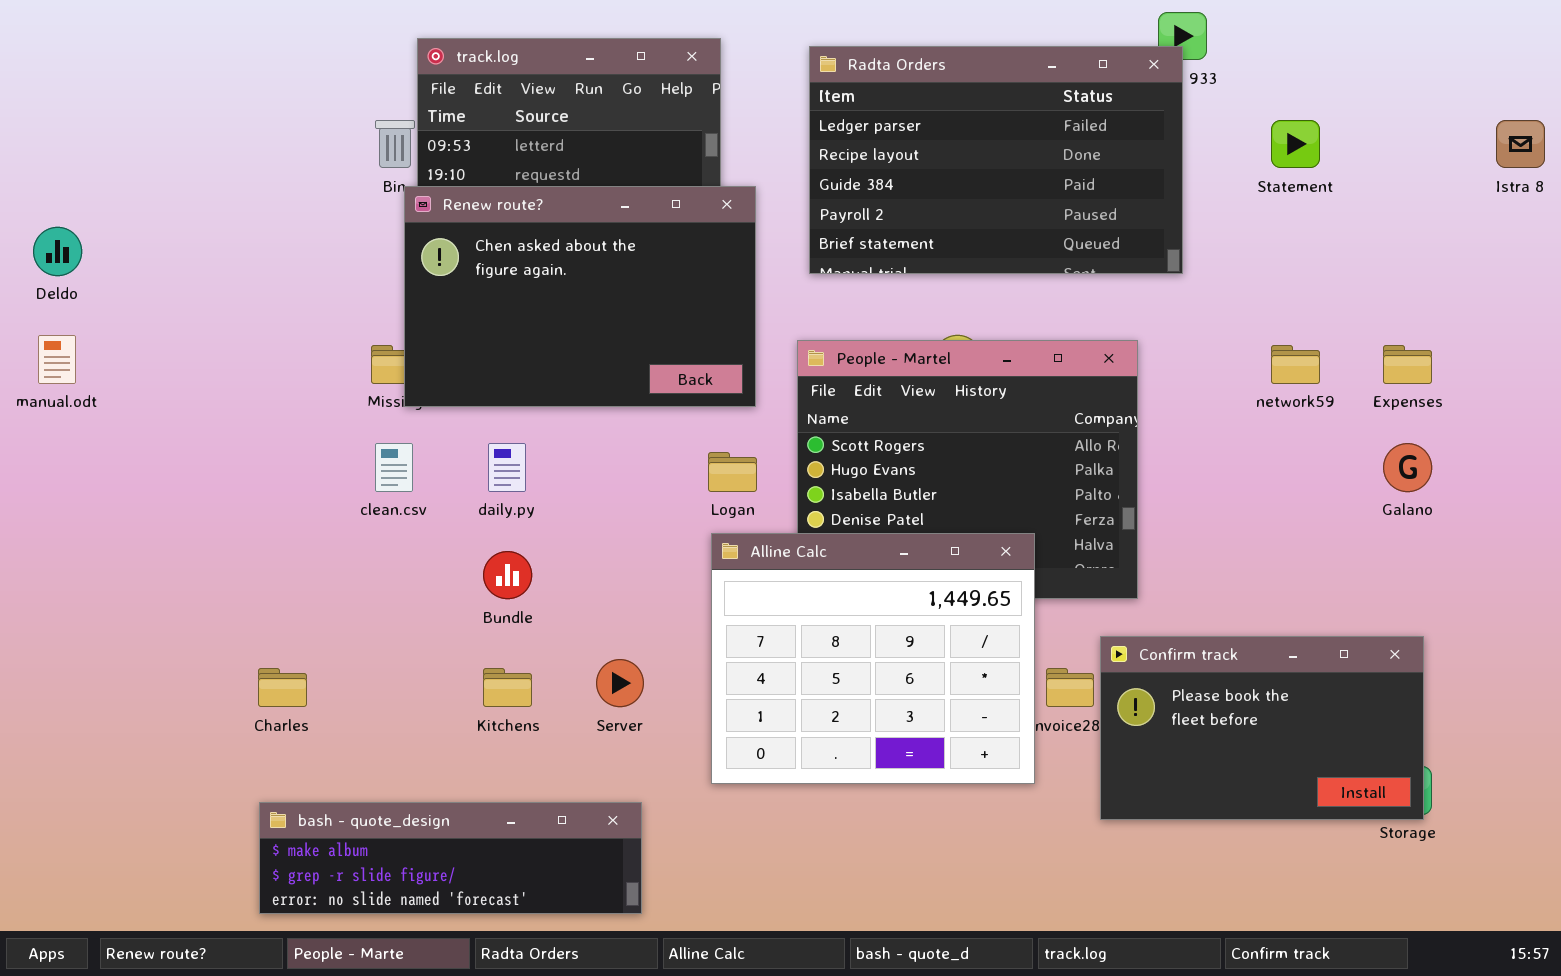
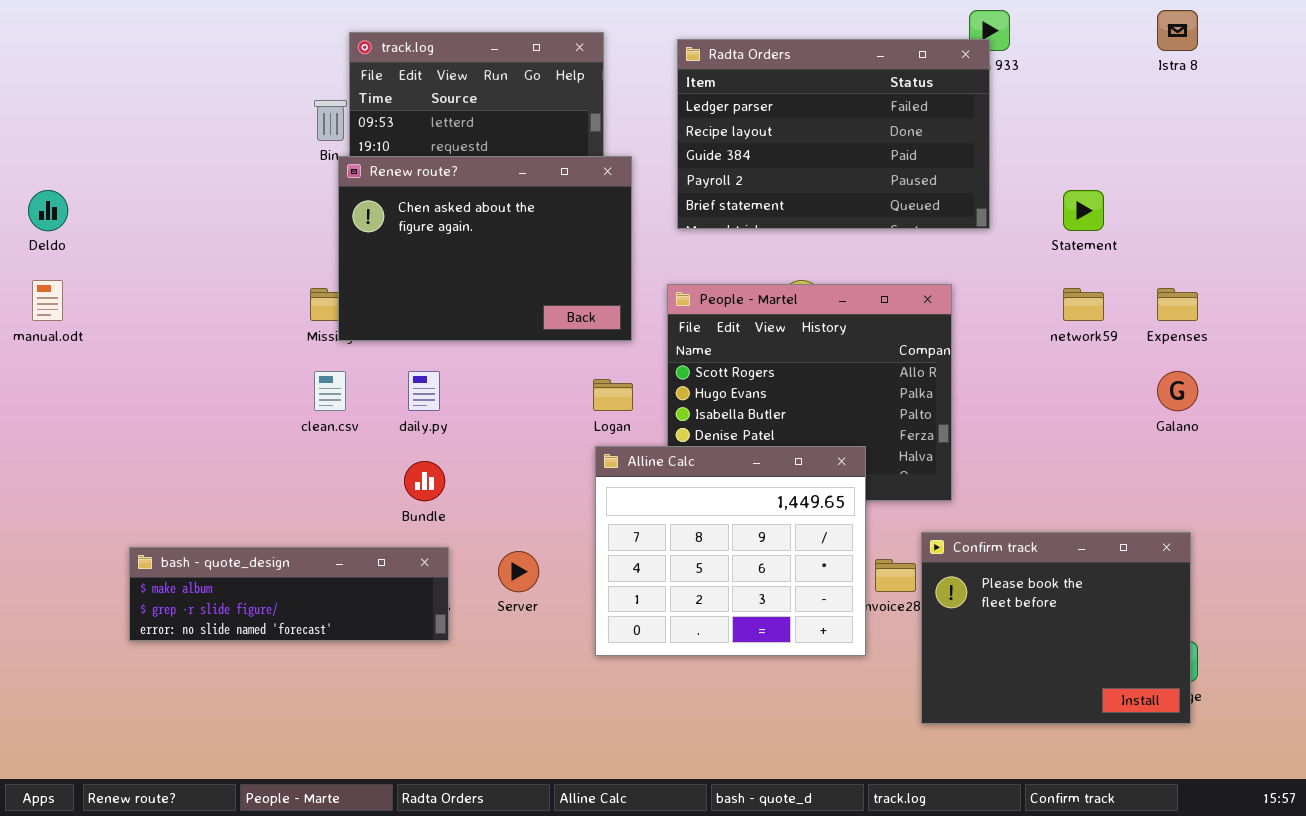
Statement: [1271,120,1320,168] -> [1063,190,1104,231], moved
Istra 8: [1496,120,1545,168] -> [1157,10,1198,51], moved
Confirm track: [1100,636,1424,820] -> [921,532,1191,724], resized
bash - quote_design: [259,802,642,914] -> [129,547,449,641], moved

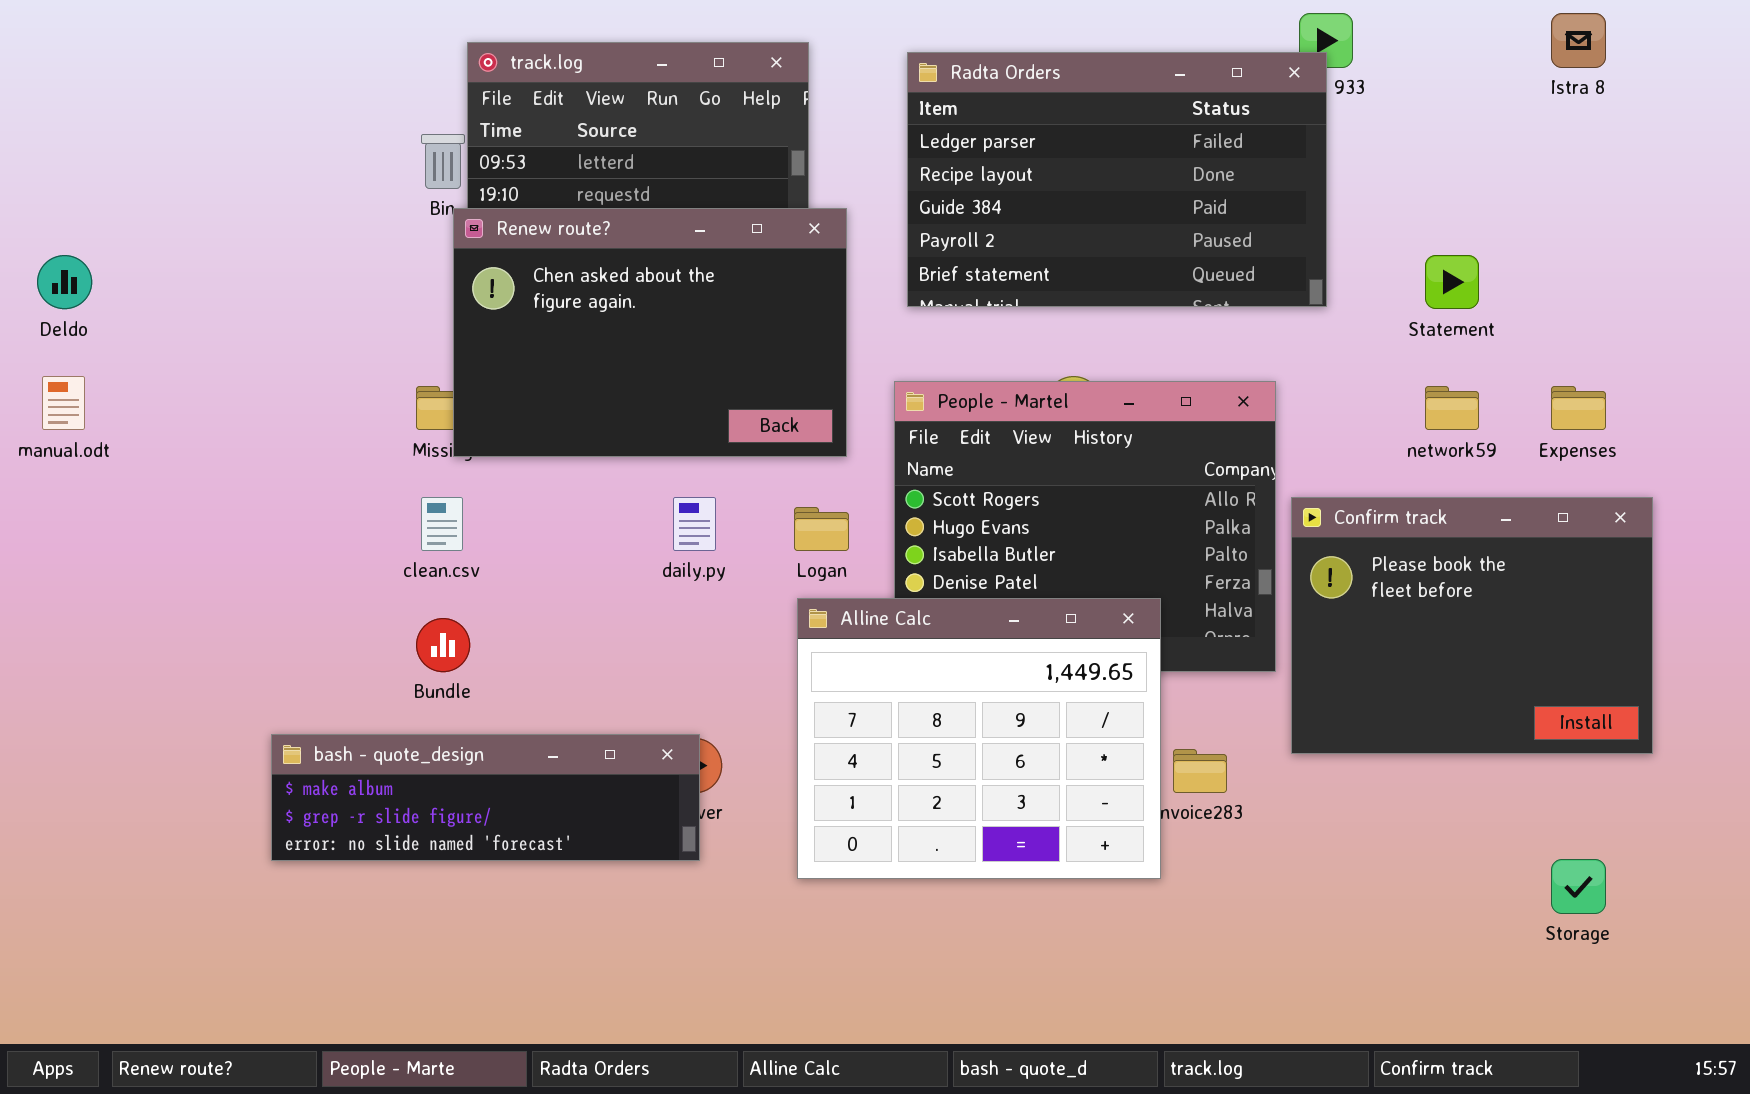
daily.py: [408,371,440,411] -> [673,497,716,551], moved
Bundle: [404,461,445,501] -> [416,618,470,672], moved
Confirm track: [921,532,1191,724] -> [1291,497,1653,754], moved
bash - quote_design: [129,547,449,641] -> [271,734,700,861], moved

